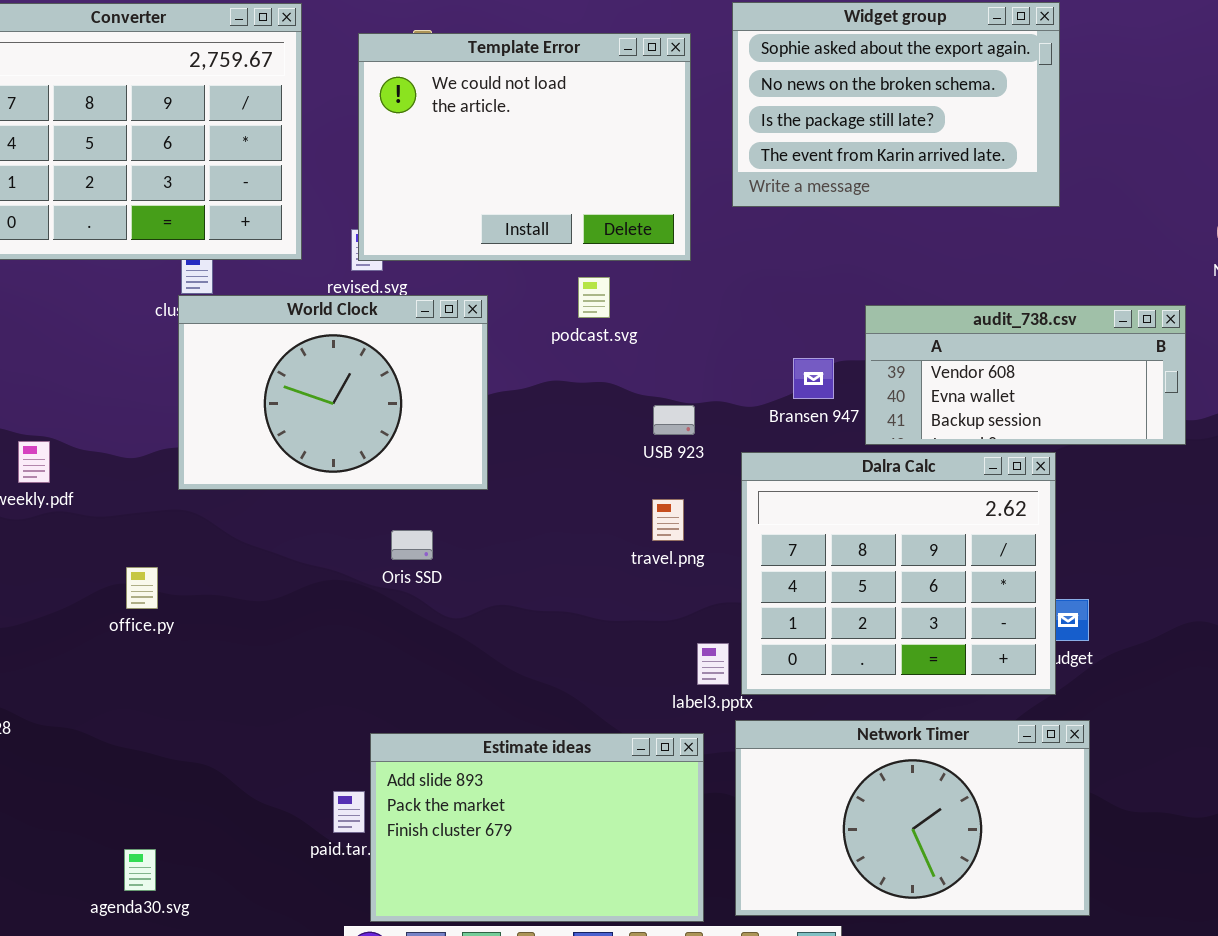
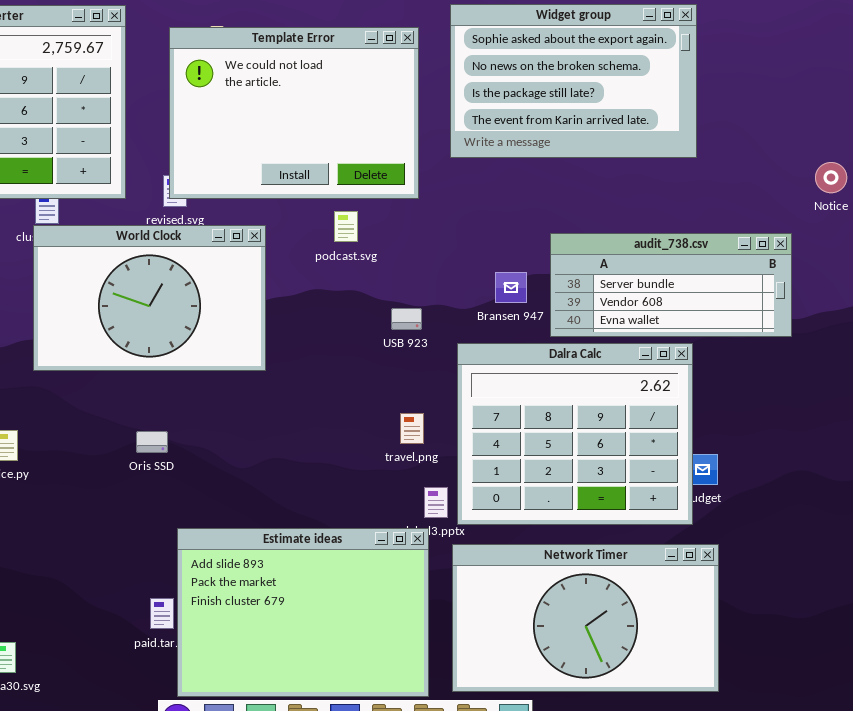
audit_738.csv: [865,305,1186,445] -> [550,233,792,337], scrolled up 1 row
travel.png: [652,499,684,541] -> [400,413,424,444], moved
Oris SSD: [391,530,433,560] -> [136,431,168,453], moved
Estimate ideas: [370,733,704,922] -> [177,528,429,697], resized

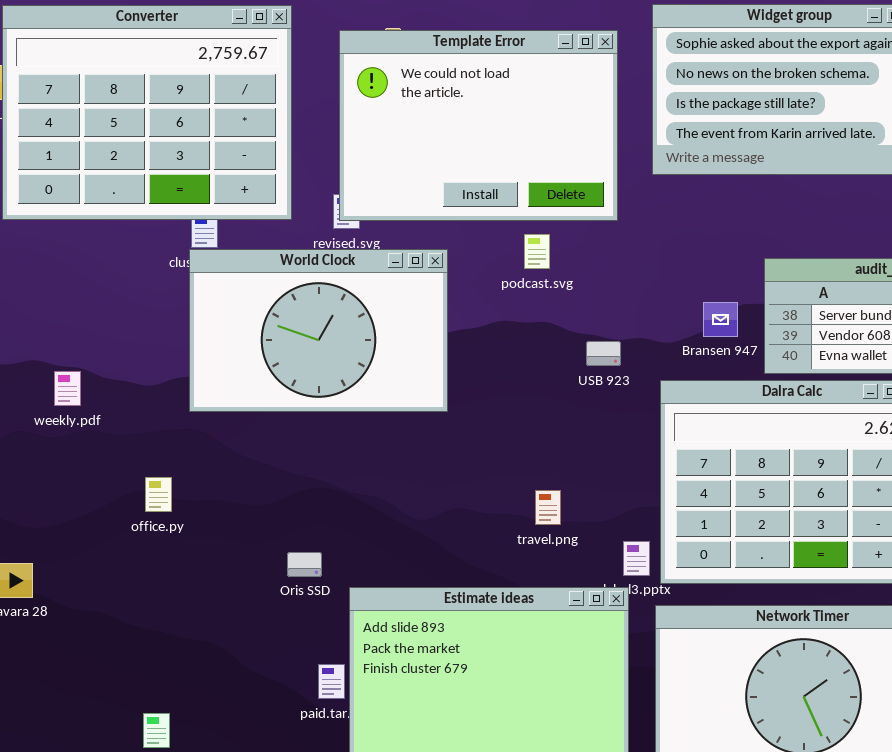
travel.png: [400,413,424,444] -> [535,490,561,525], moved
Oris SSD: [136,431,168,453] -> [287,552,322,577], moved

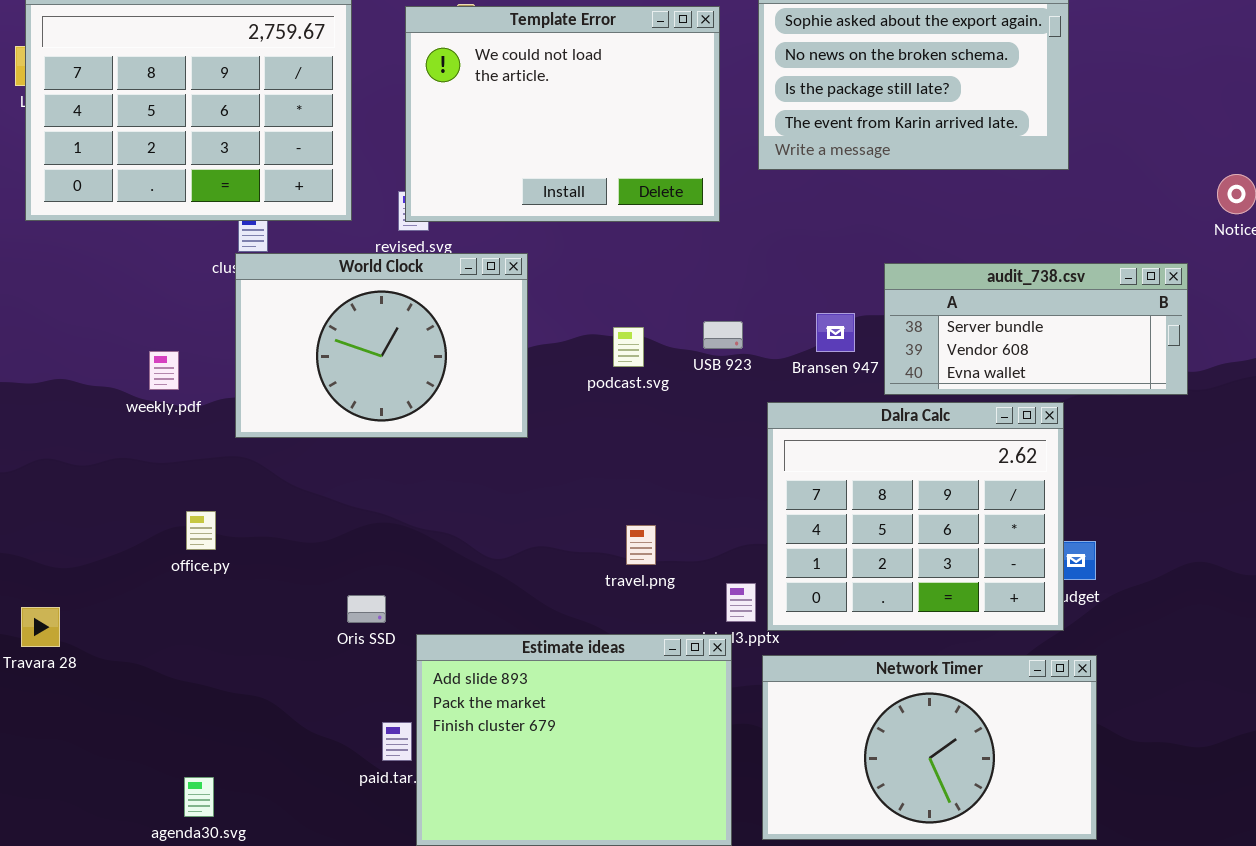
podcast.svg: [524,234,550,269] -> [613,327,644,367], moved
USB 923: [586,341,621,366] -> [703,321,743,349], moved
weekly.pdf: [54,371,81,406] -> [149,351,179,390], moved

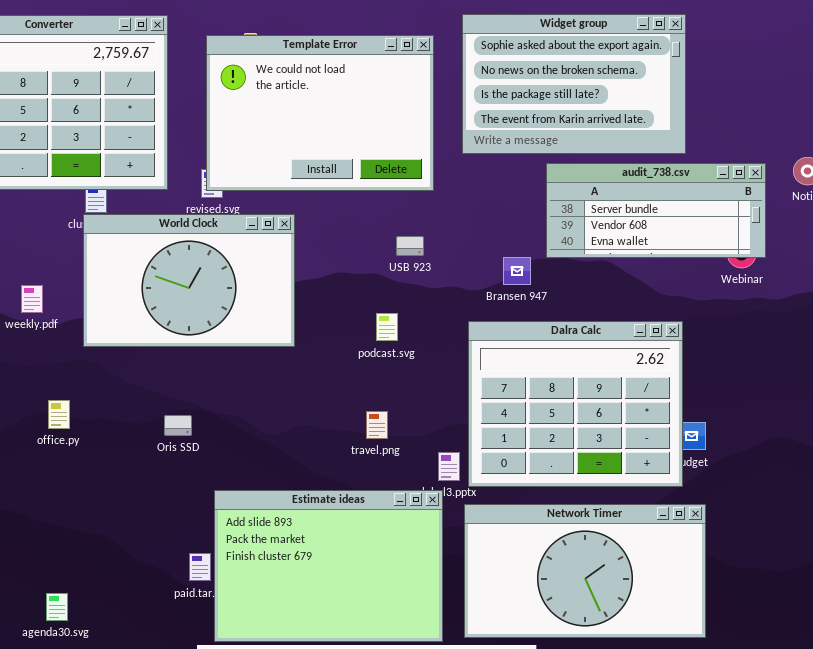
audit_738.csv: [884,263,1188,395] -> [546,163,766,258], moved
USB 923: [703,321,743,349] -> [396,236,424,256], moved
podcast.svg: [613,327,644,367] -> [376,313,398,341], moved
Oris SSD: [347,595,386,623] -> [164,415,192,436], moved

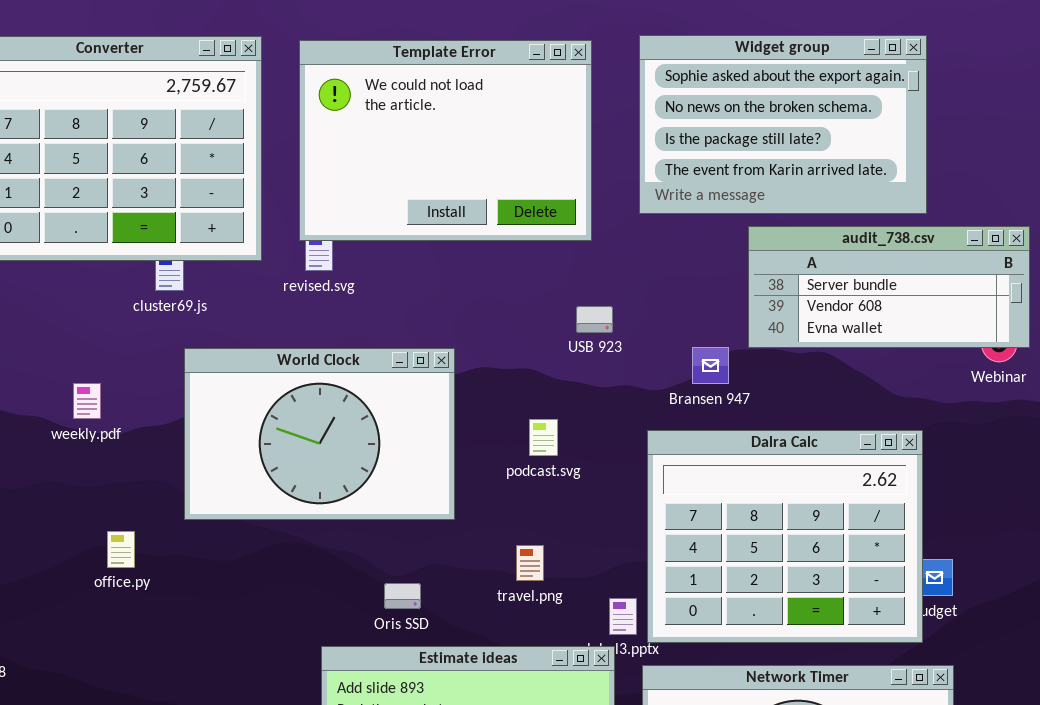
Template Error: [206,35,434,191] -> [299,40,592,241], moved
World Clock: [83,214,295,347] -> [184,348,455,520], moved
USB 923: [396,236,424,256] -> [576,306,613,333], moved
Oris SSD: [164,415,192,436] -> [384,583,421,609], moved

